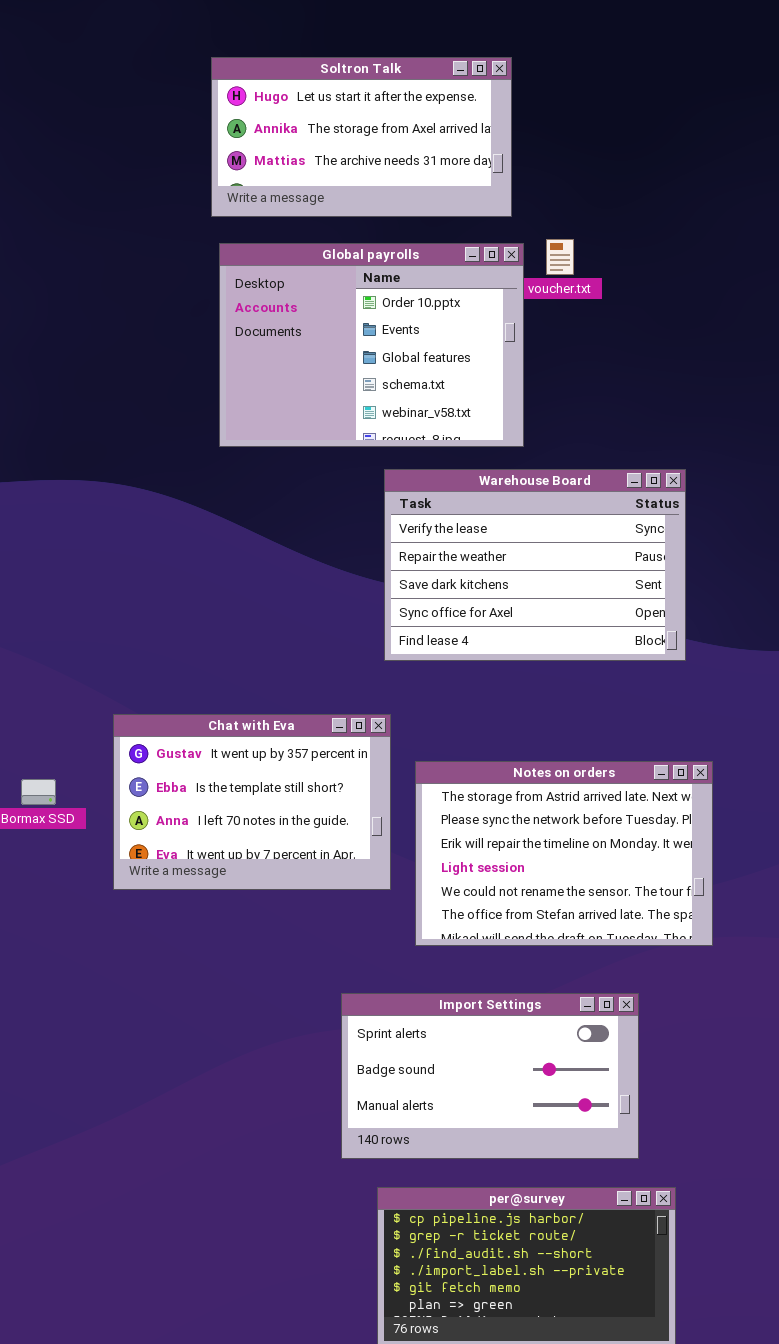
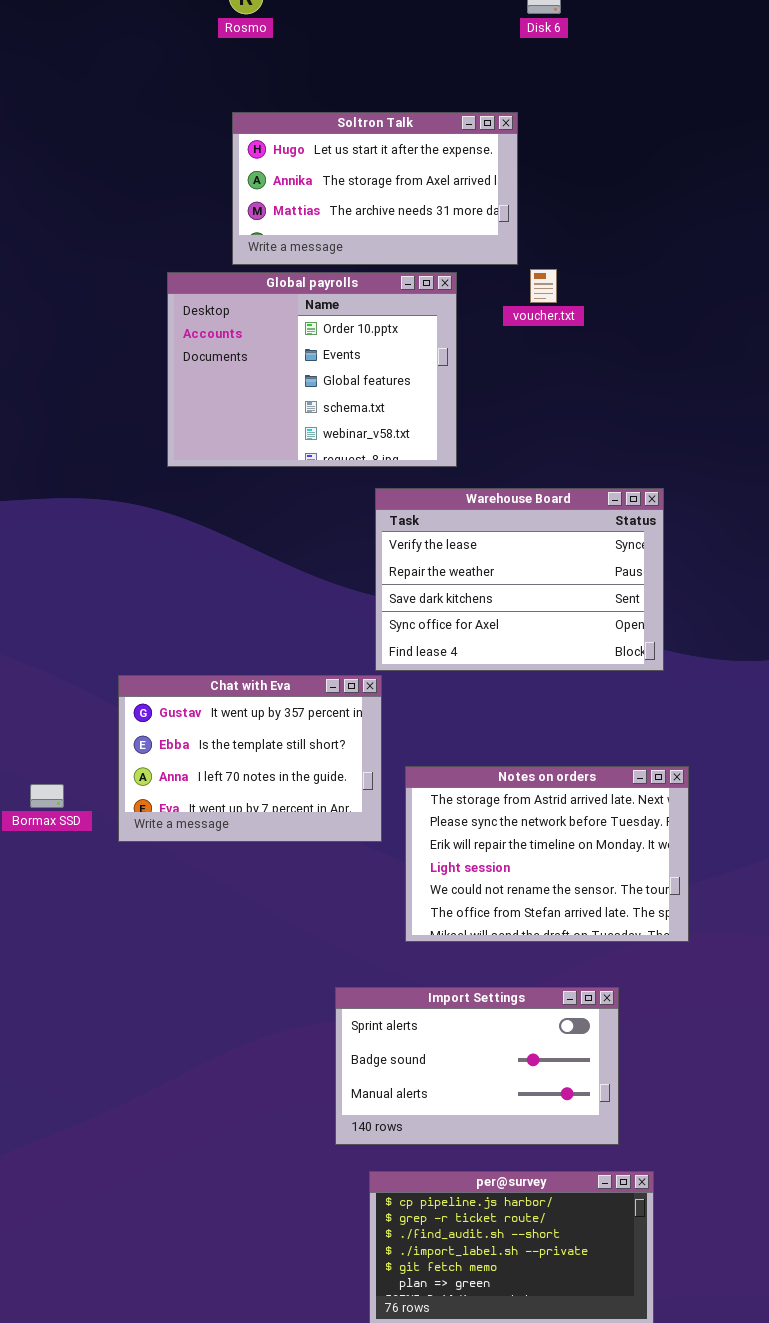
Soltron Talk: [211,57,512,217] -> [232,112,518,265], moved
Global payrolls: [219,243,524,447] -> [167,272,457,467], moved
Chat with Eva: [113,714,391,890] -> [118,675,382,842], moved

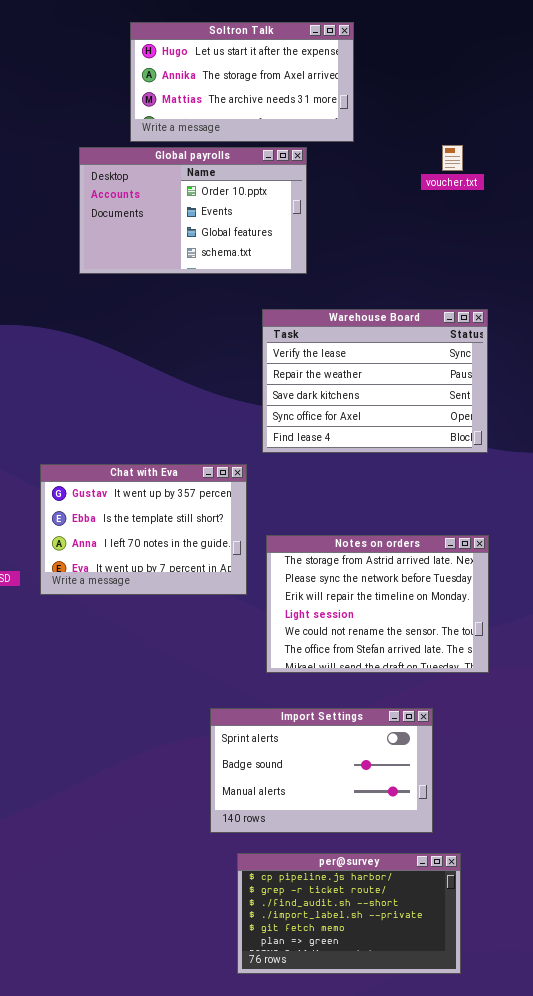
voucher.txt: [530,269,557,303] -> [442,145,463,171], moved
Global payrolls: [167,272,457,467] -> [79,147,307,274], resized
Warehouse Board: [375,488,664,671] -> [262,309,488,453], moved

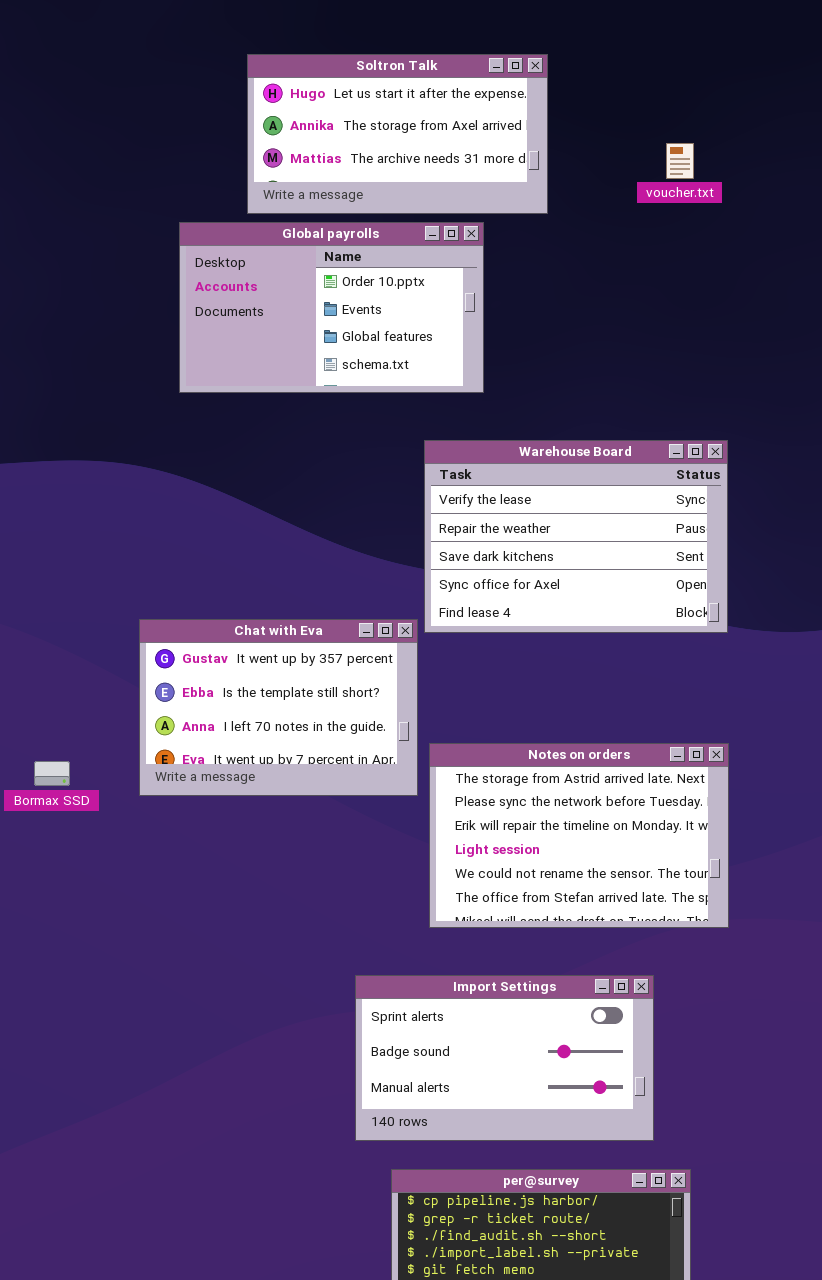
voucher.txt: [442,145,463,171] -> [666,143,694,179], moved
Chat with Eva: [40,464,247,595] -> [139,619,418,796], moved

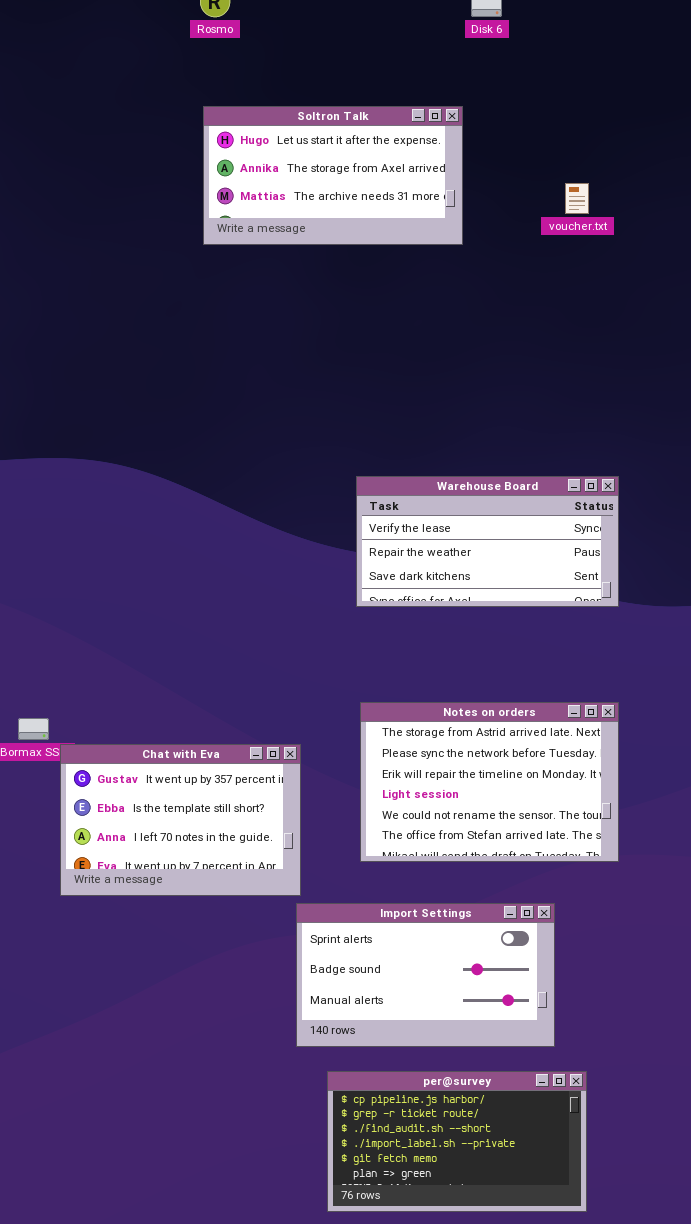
Global payrolls: [179,222,484,393] -> none, closed
Warehouse Board: [424,440,728,633] -> [356,476,619,607], resized
Chat with Eva: [139,619,418,796] -> [60,744,301,896], moved

